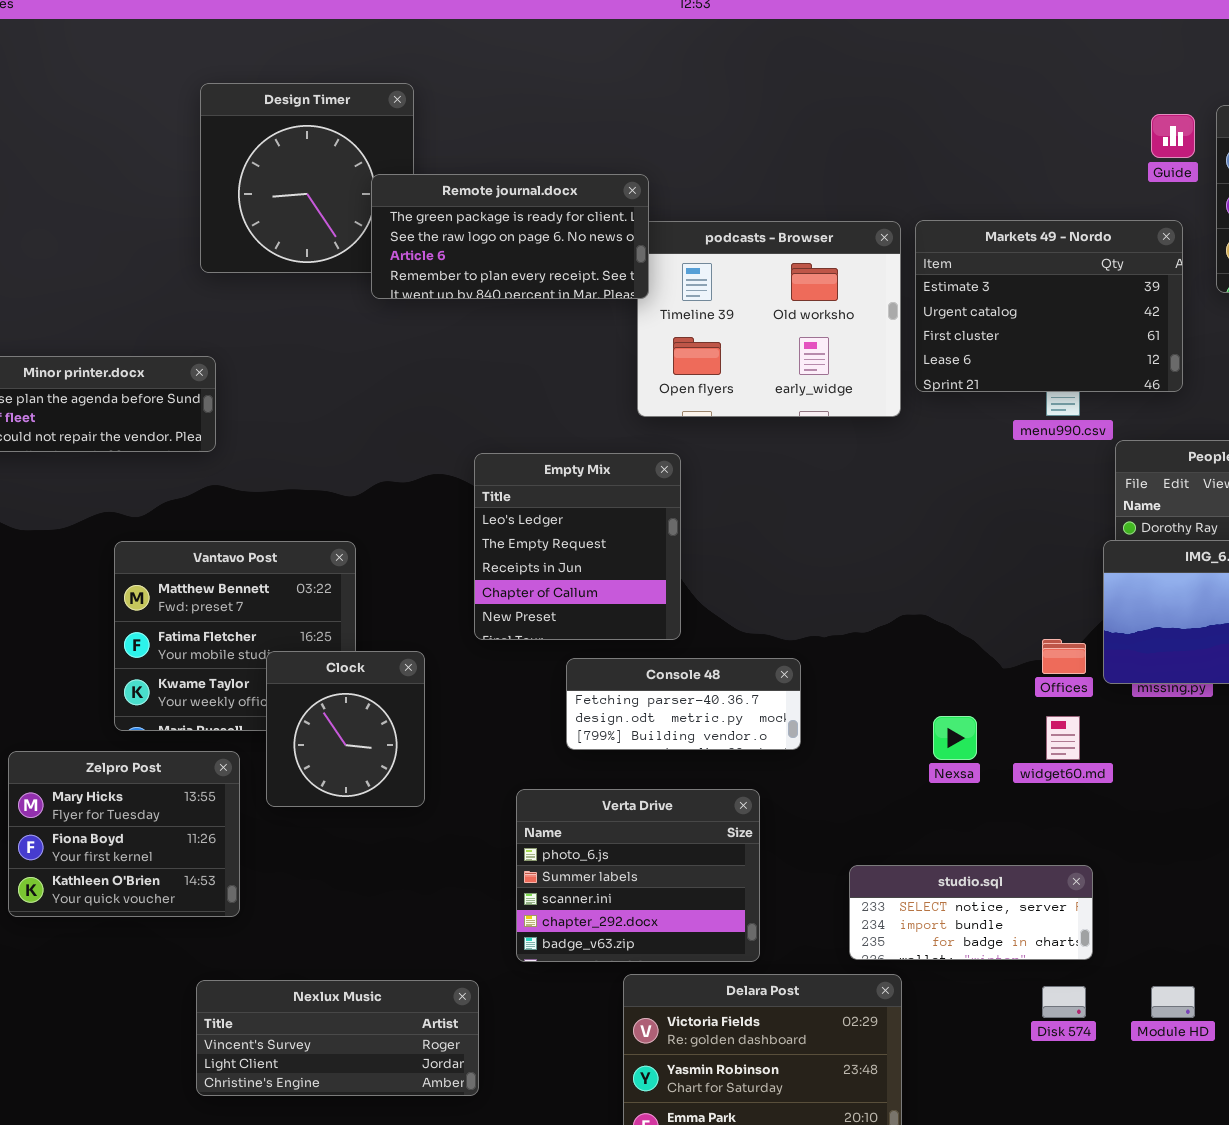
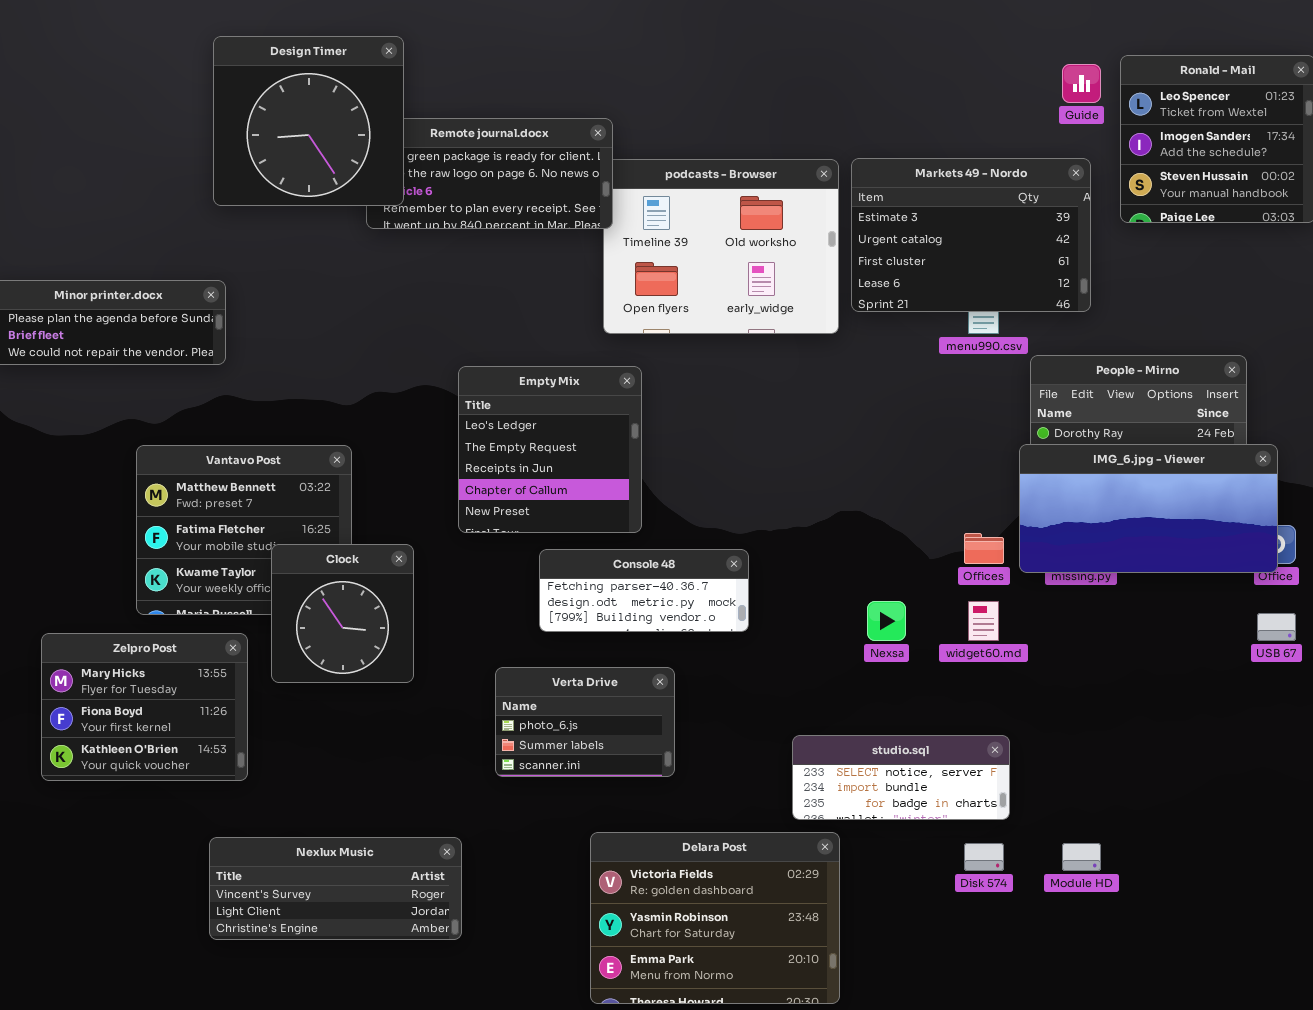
Design Timer: [200,83,414,273] -> [213,36,404,206], raised
Verta Drive: [516,789,760,962] -> [495,667,675,777], resized

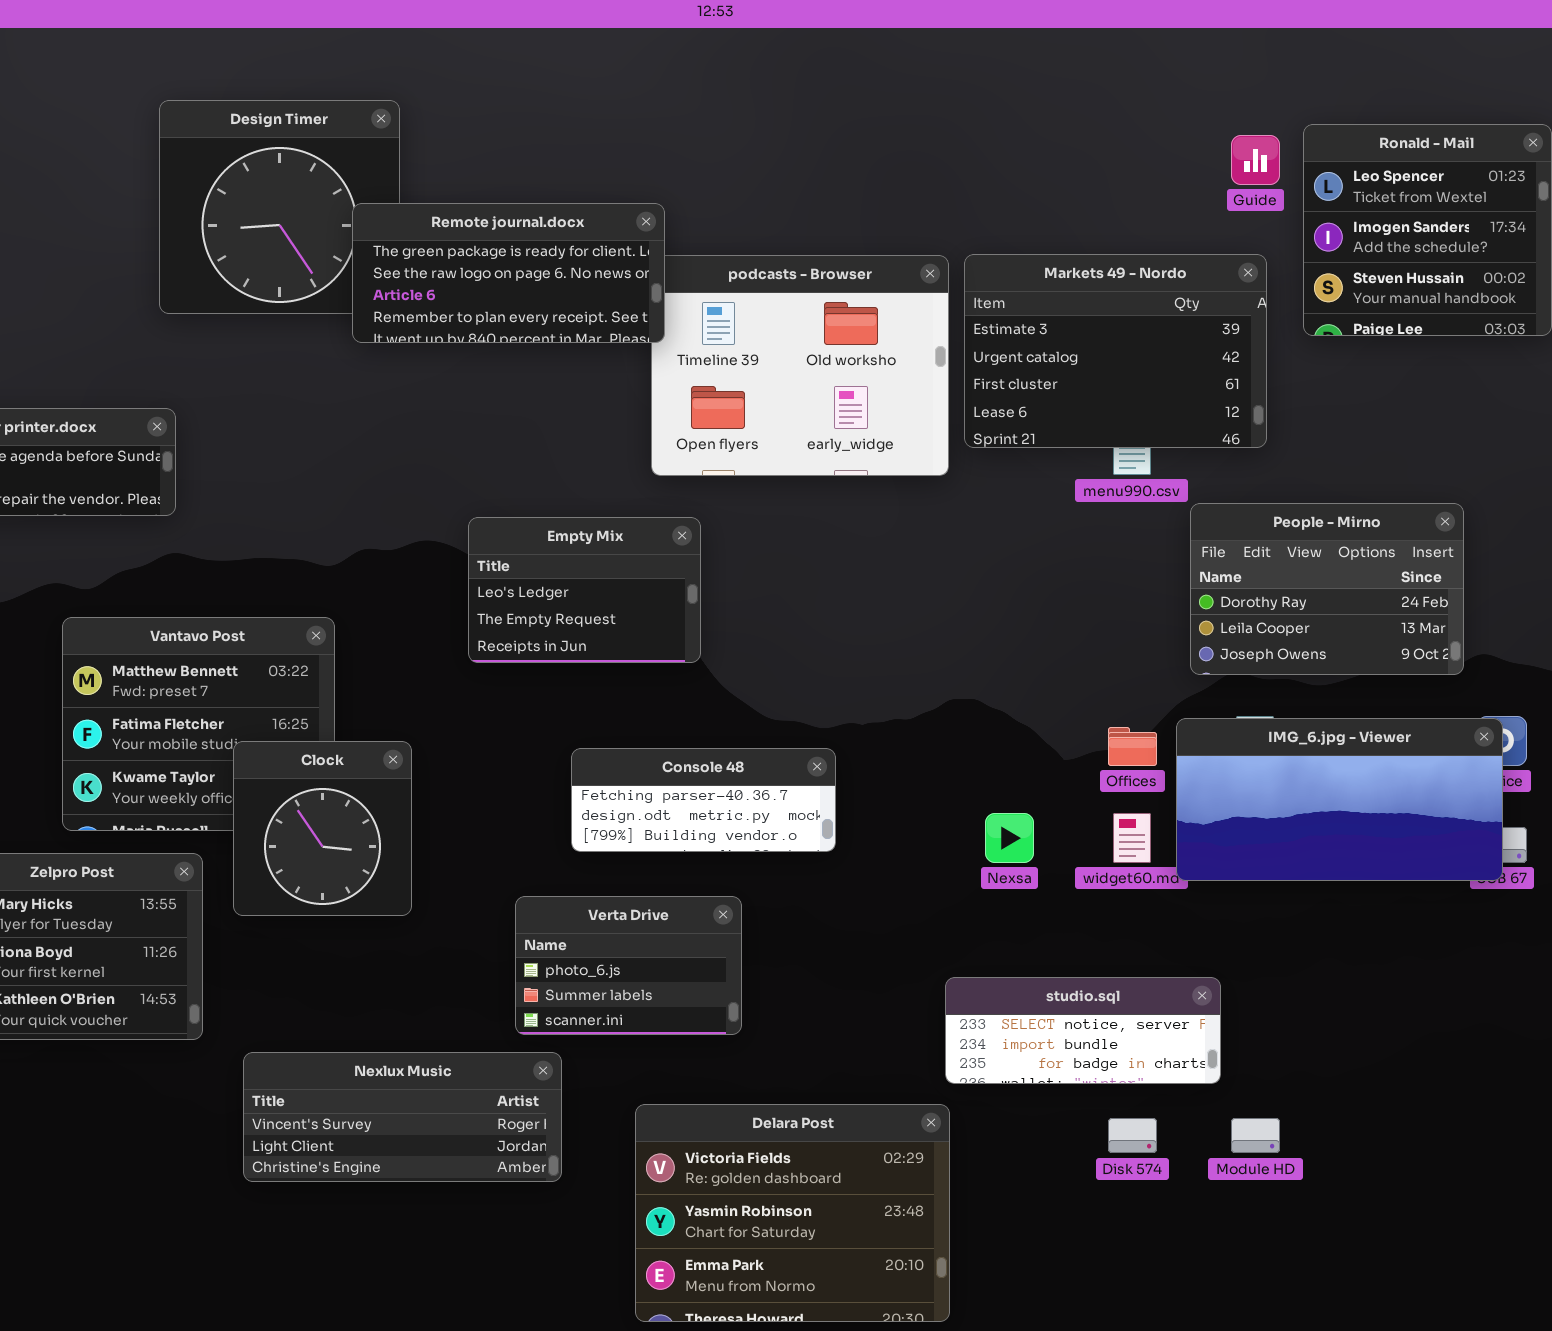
Remote journal.docx: [366,118,613,229] -> [352,203,665,343], raised
Empty Mix: [458,366,642,533] -> [468,517,701,663], resized
IMG_6.jpg - Viewer: [1019,444,1278,573] -> [1176,718,1503,881], moved
studio.sql: [792,735,1010,820] -> [945,977,1221,1084], moved
Nexlux Music: [209,837,462,940] -> [243,1052,562,1182], moved

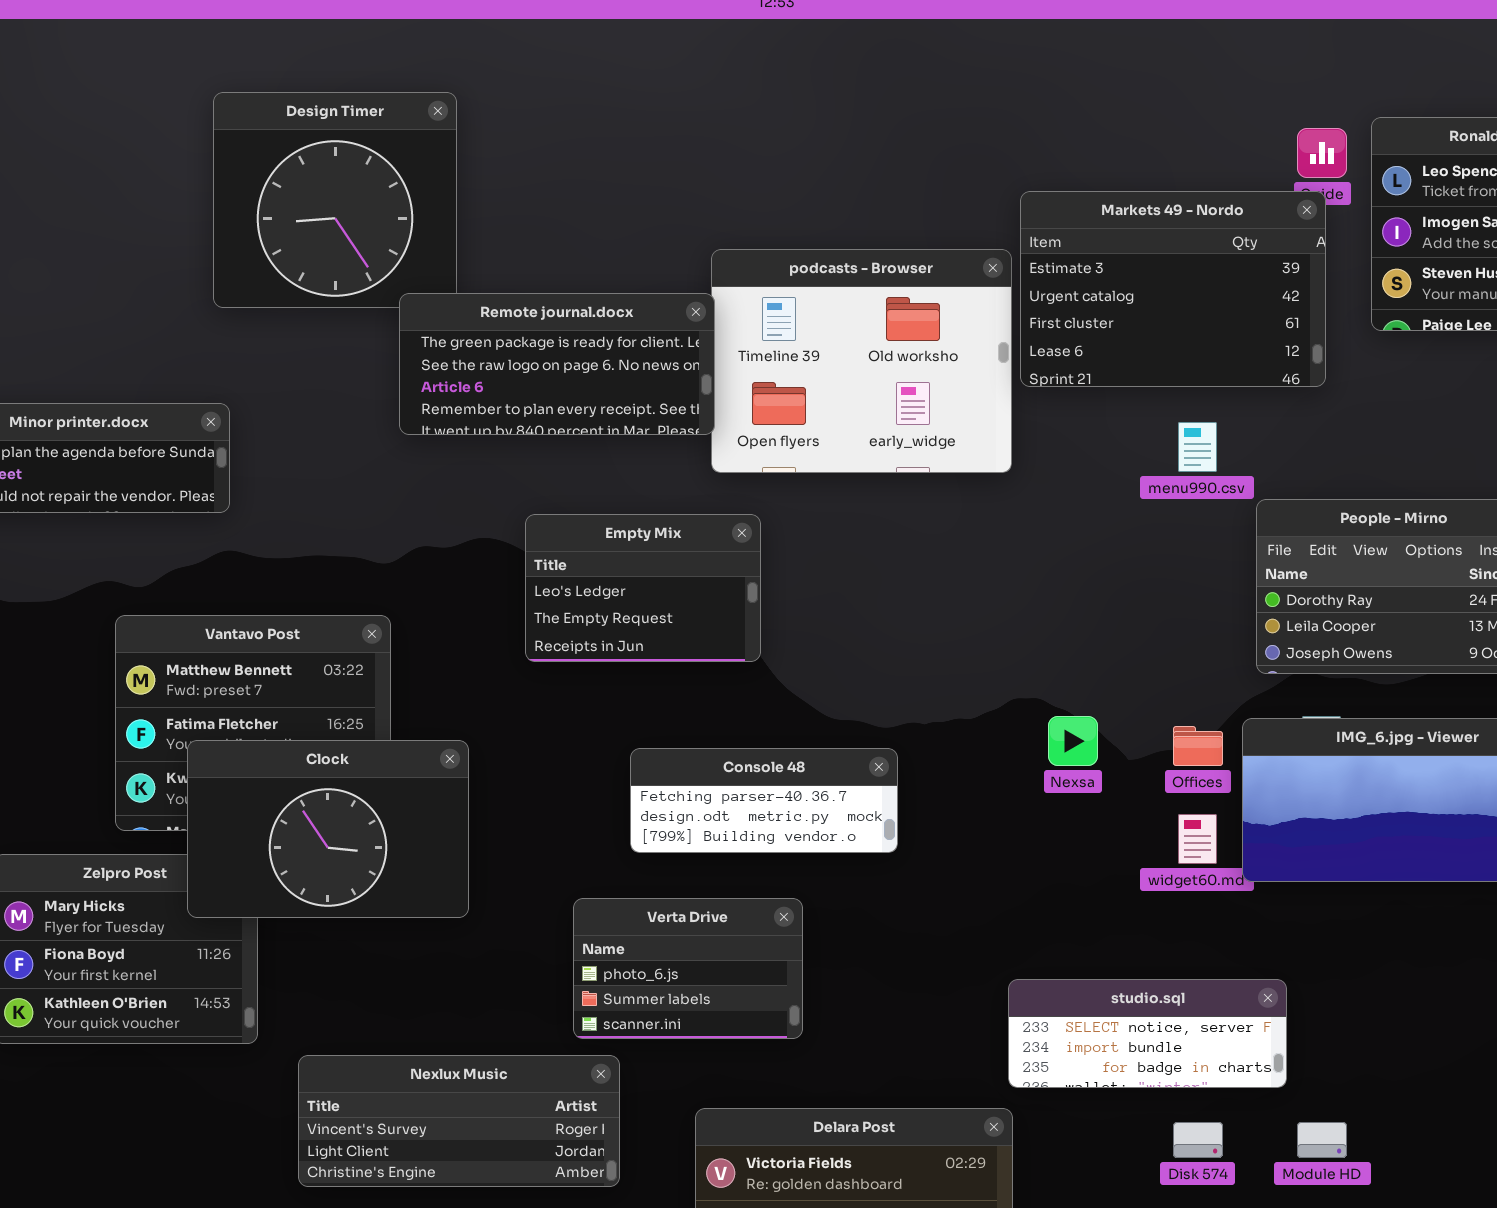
Remote journal.docx: [352,203,665,343] -> [399,293,715,435], moved
Markets 49 - Nordo: [964,254,1267,448] -> [1020,191,1326,387], moved
Clock: [233,741,412,916] -> [187,740,469,918], resized
Nexsa: [985,813,1034,863] -> [1048,716,1098,766], moved

